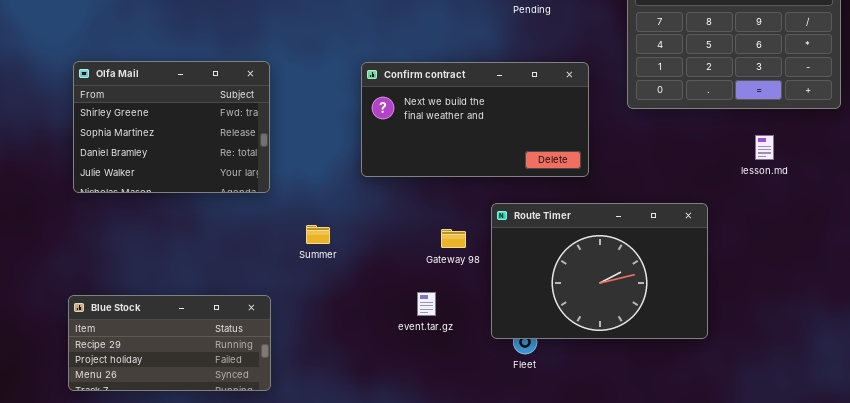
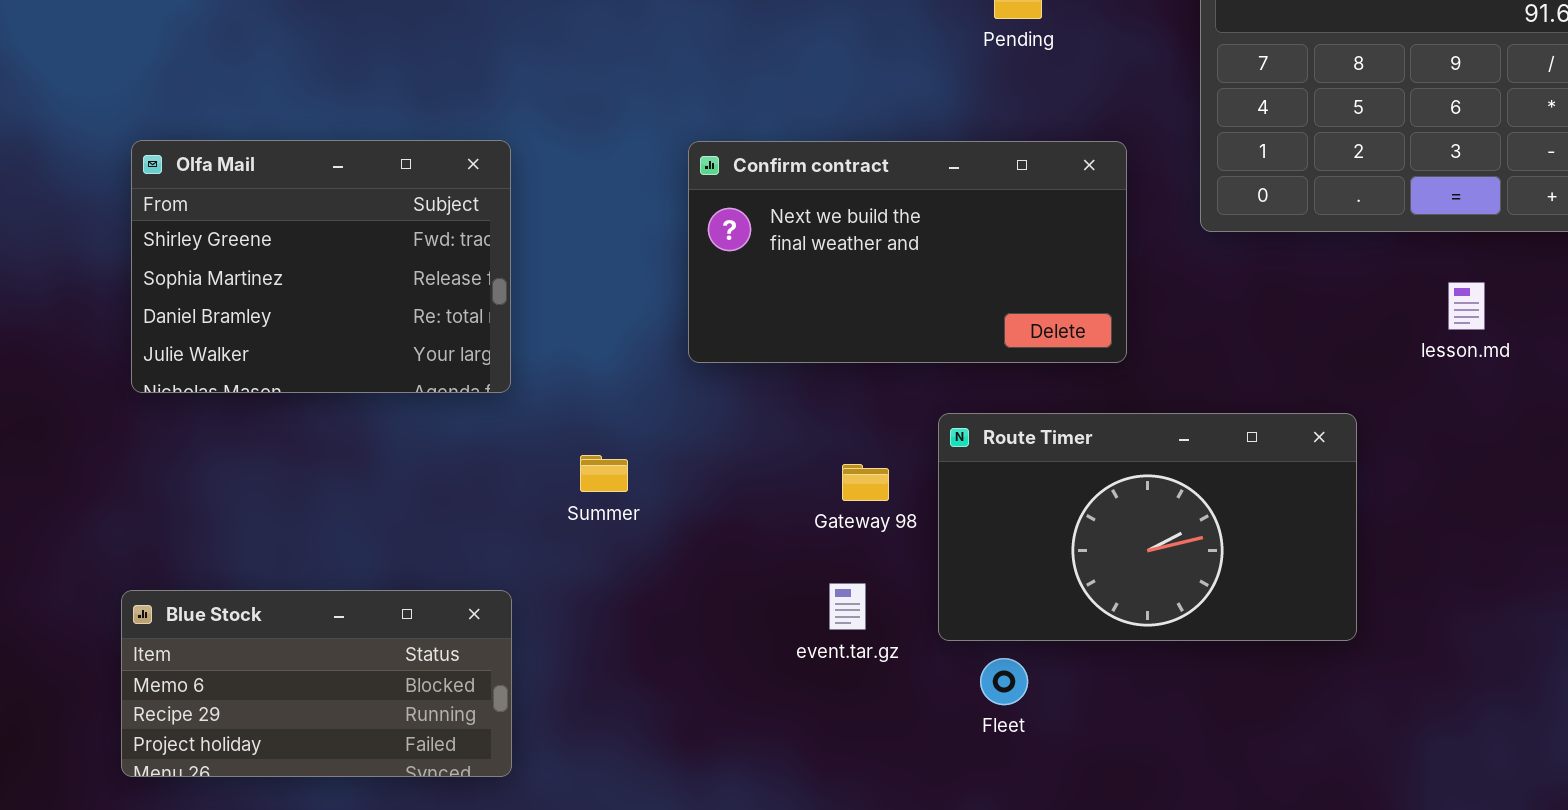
Route Timer: [491,203,708,339] -> [938,413,1357,641], resized
event.tar.gz: [417,292,436,316] -> [829,583,866,630], moved
Blue Stock: [68,295,271,391] -> [121,590,512,777], scrolled up 1 row

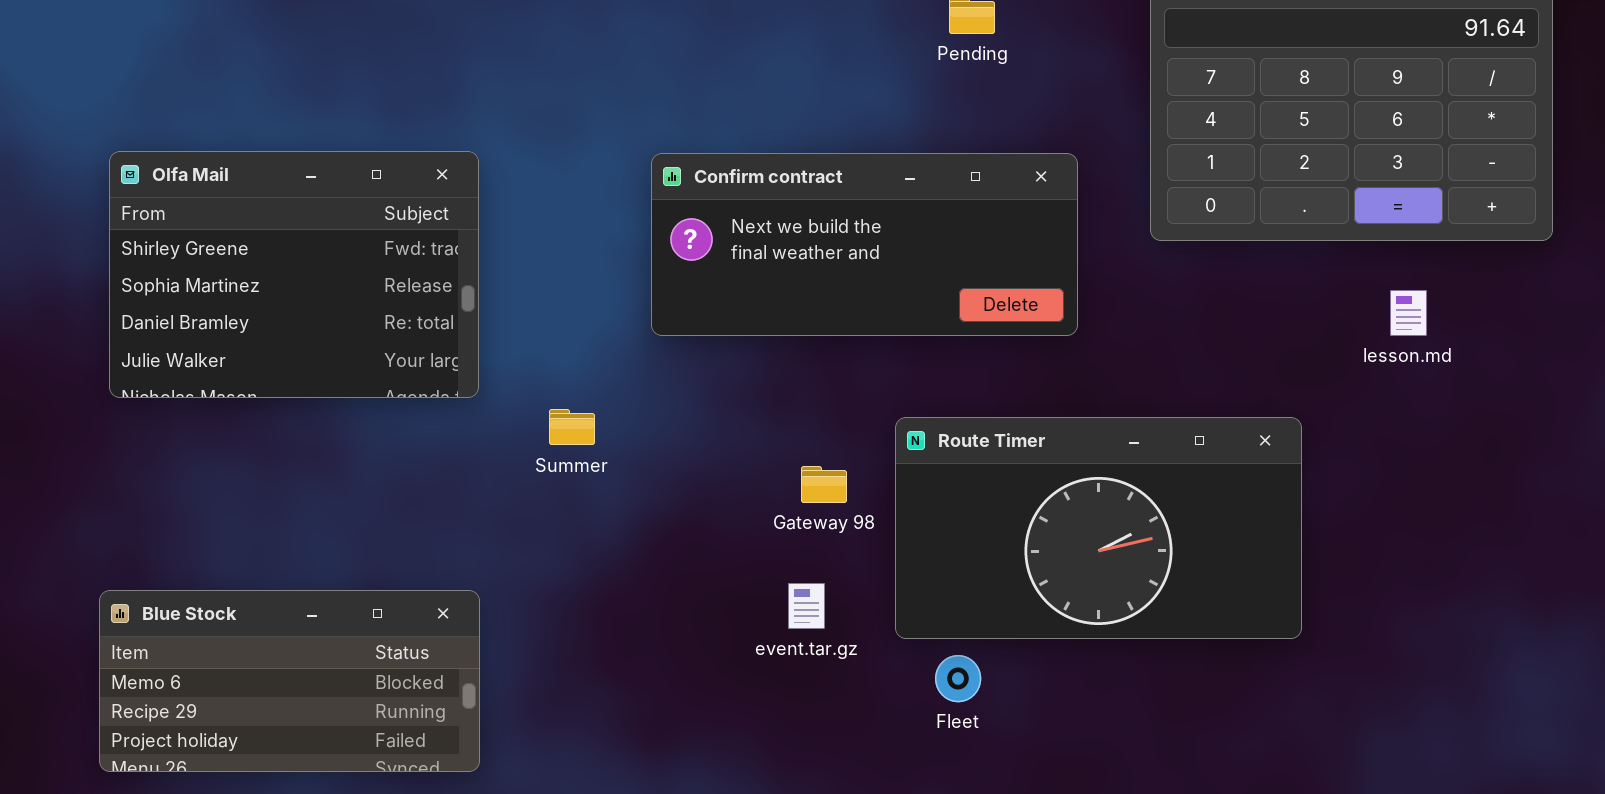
Confirm contract: [688,141,1127,363] -> [651,153,1078,336], resized
Summer: [580,455,628,492] -> [549,409,595,445], moved

